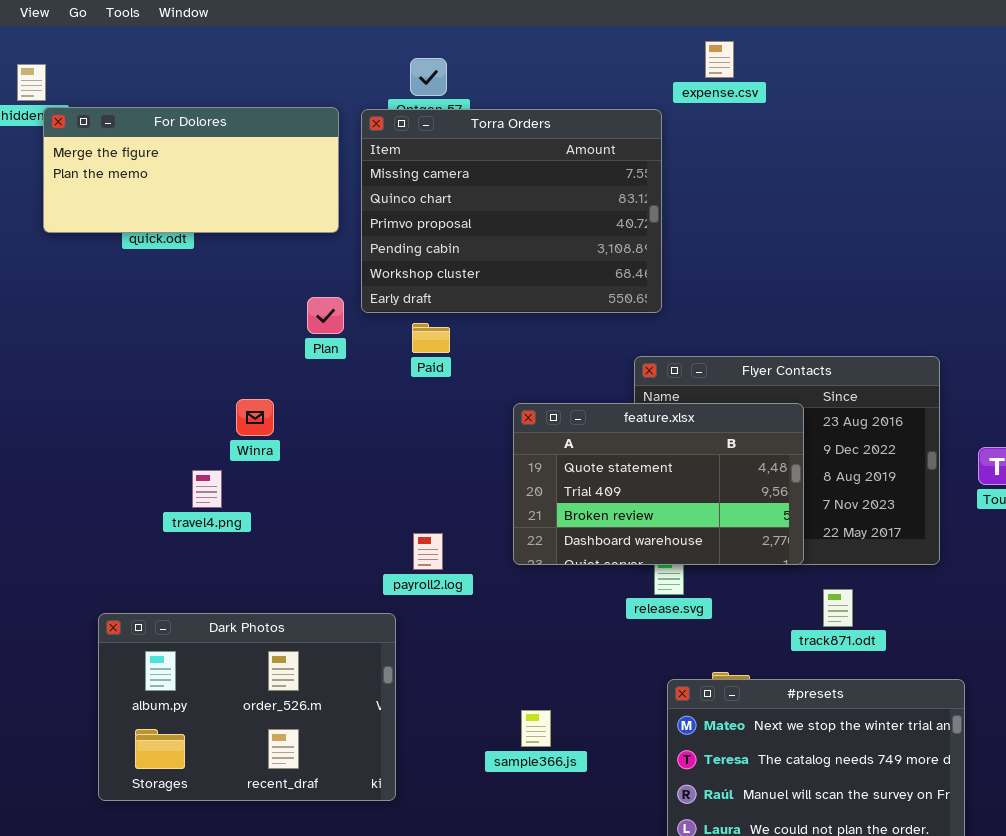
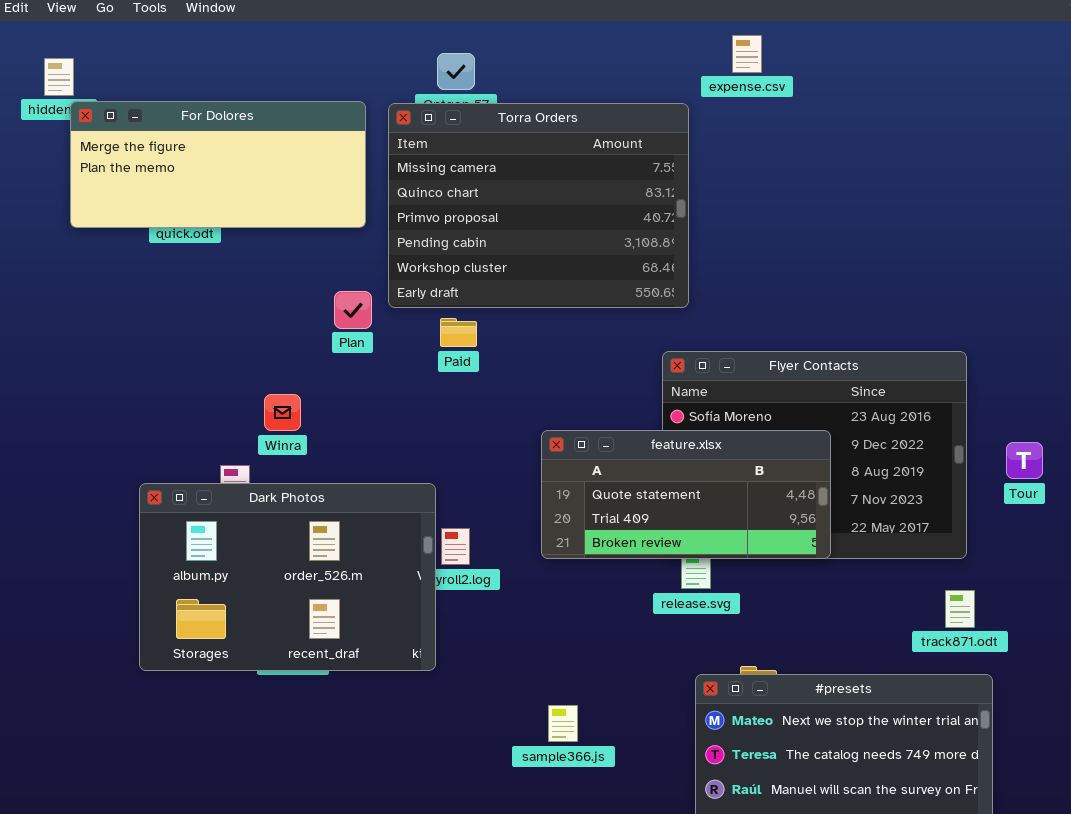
feature.xlsx: [513,403,804,565] -> [541,430,831,559], resized
track871.odt: [823,589,853,627] -> [945,590,975,628], moved
Dark Photos: [98,613,396,801] -> [139,483,436,671], moved

